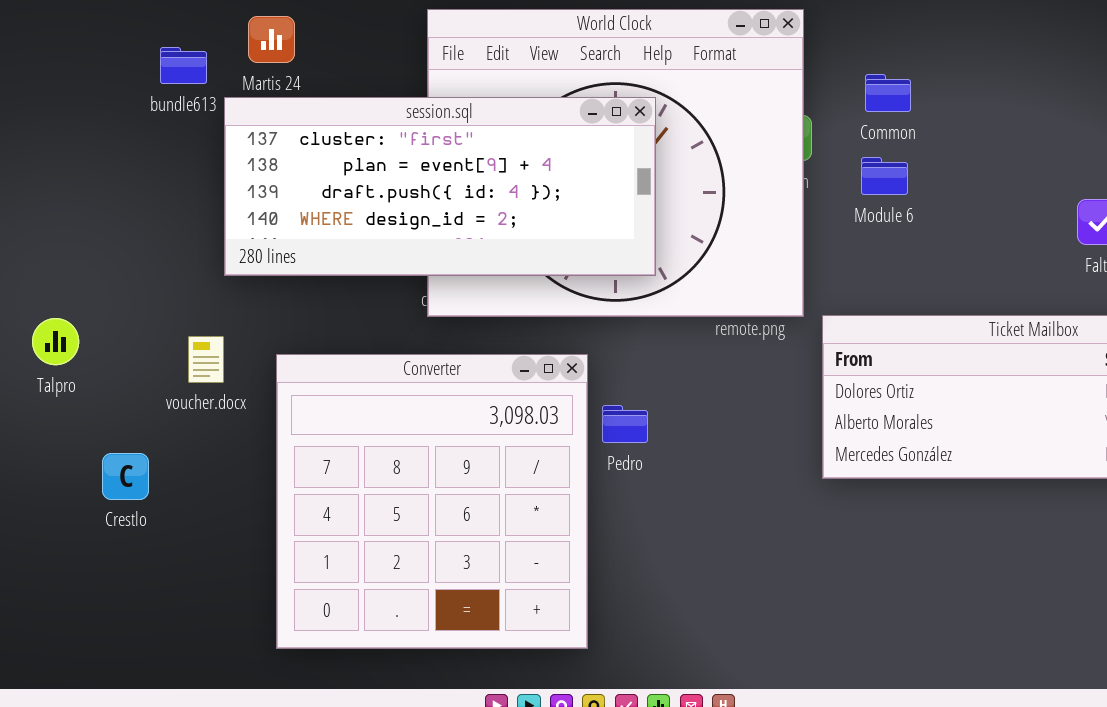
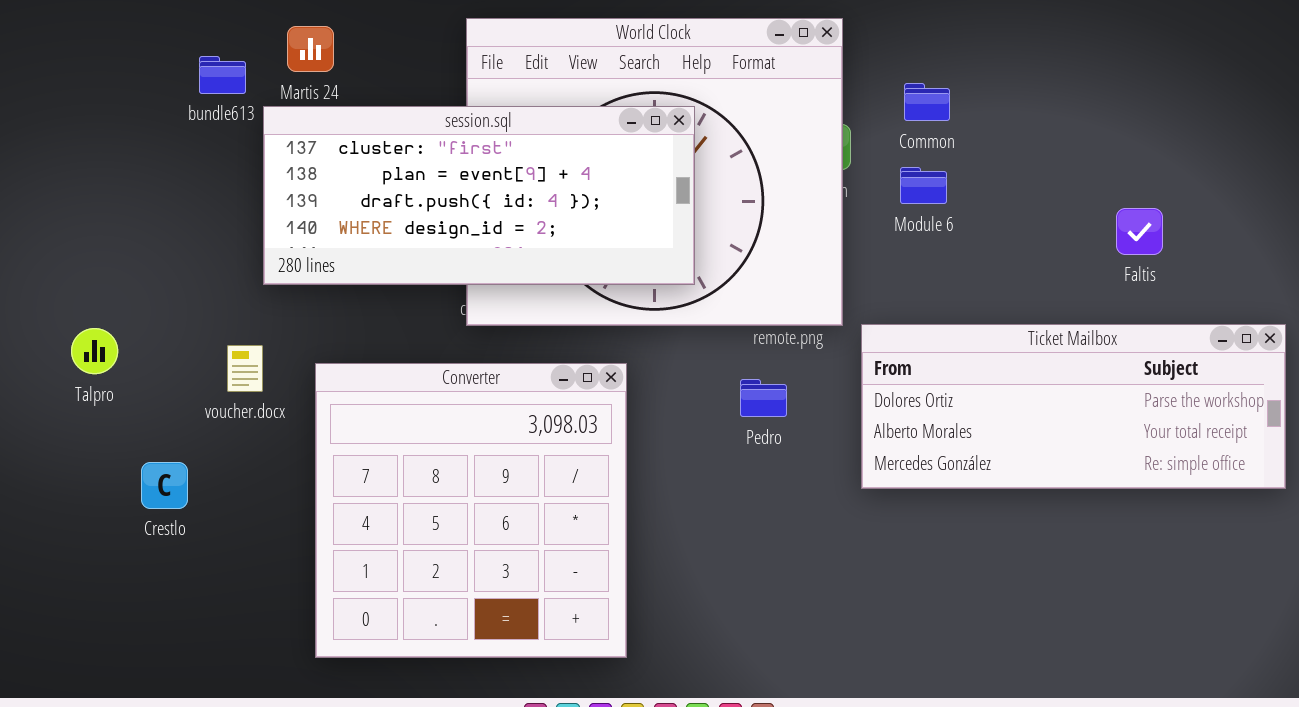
Pedro: [602,405,648,443] -> [740,379,787,417], moved

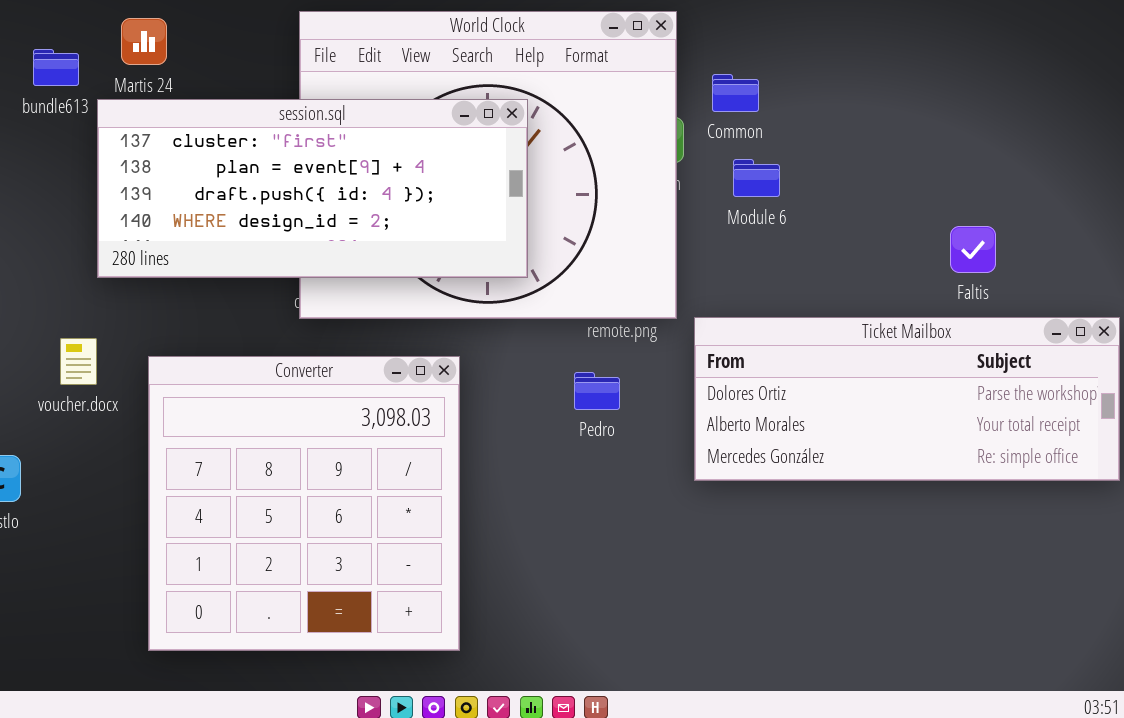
Common: [904,83,950,121] -> [712,74,759,112], moved
Faltis: [1116,208,1163,255] -> [950,226,996,273], moved

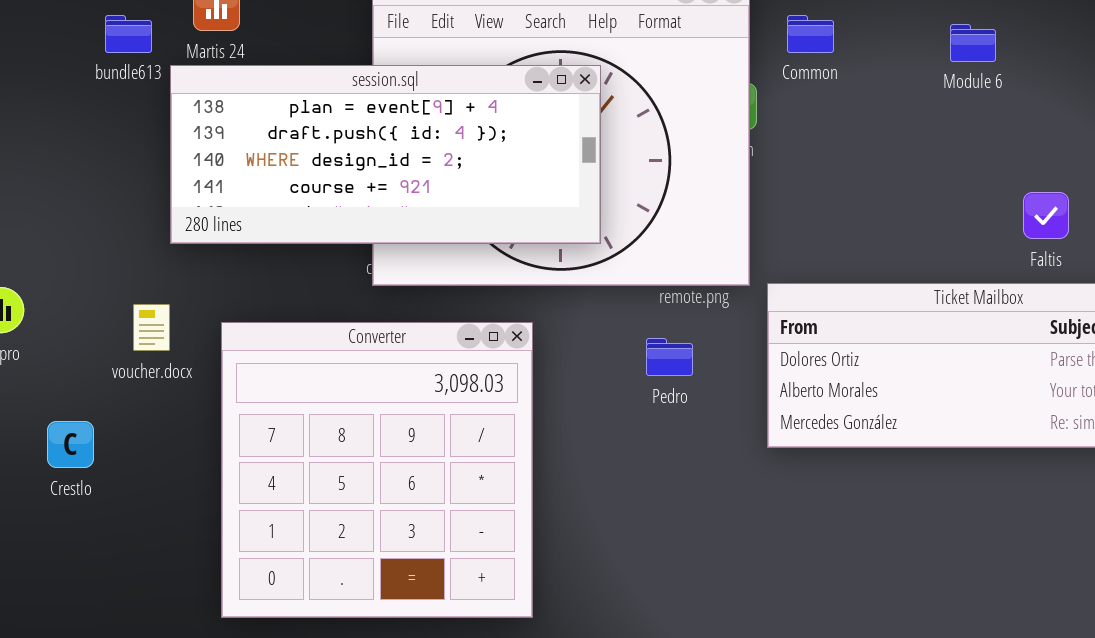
Common: [712,74,759,112] -> [787,15,834,53], moved
session.sql: [97,99,528,278] -> [170,65,601,244], scrolled down 1 row
Module 6: [733,159,780,197] -> [950,24,996,62], moved

